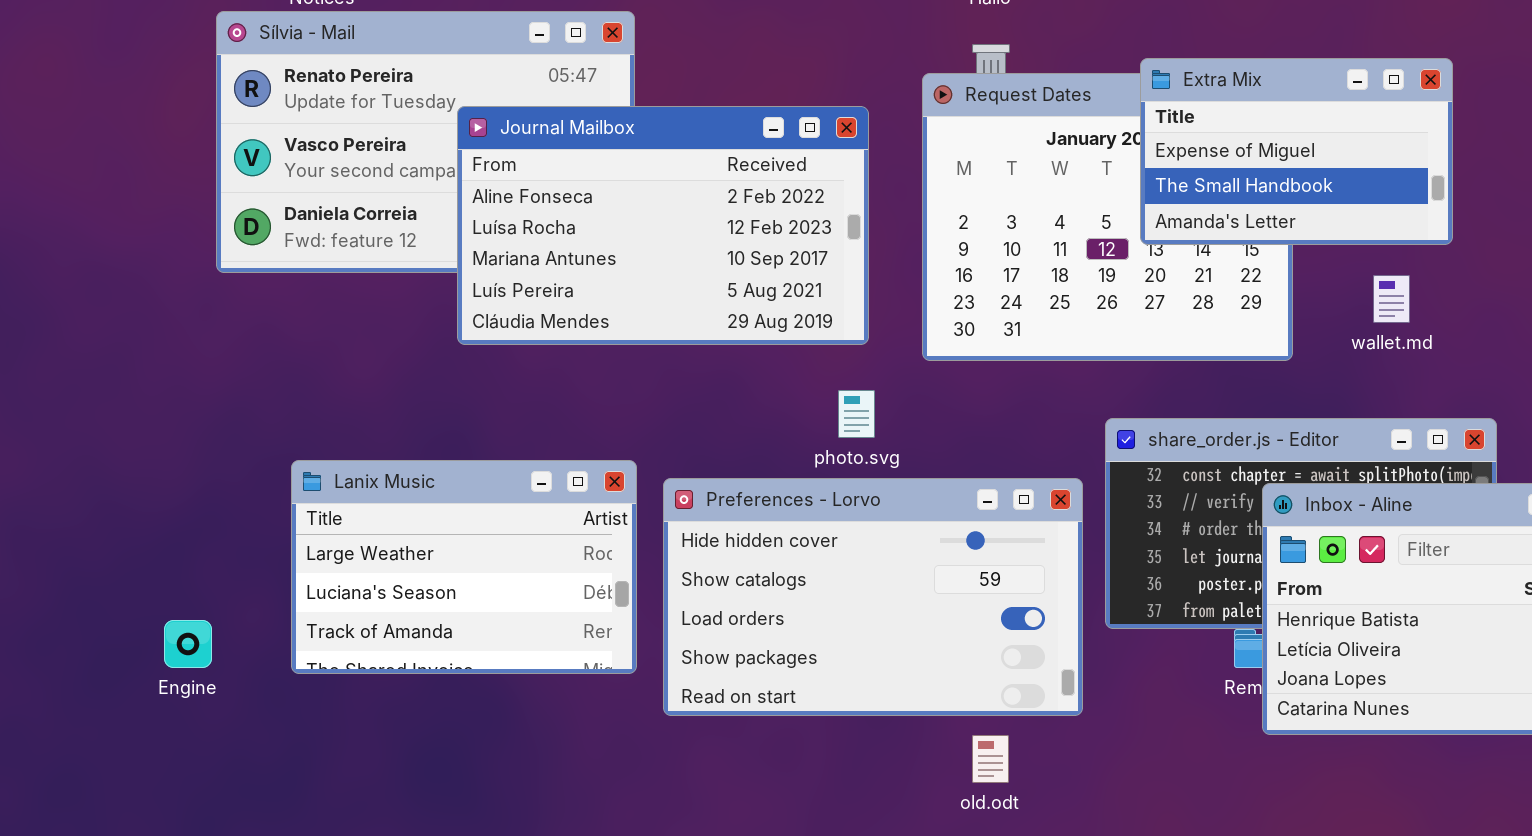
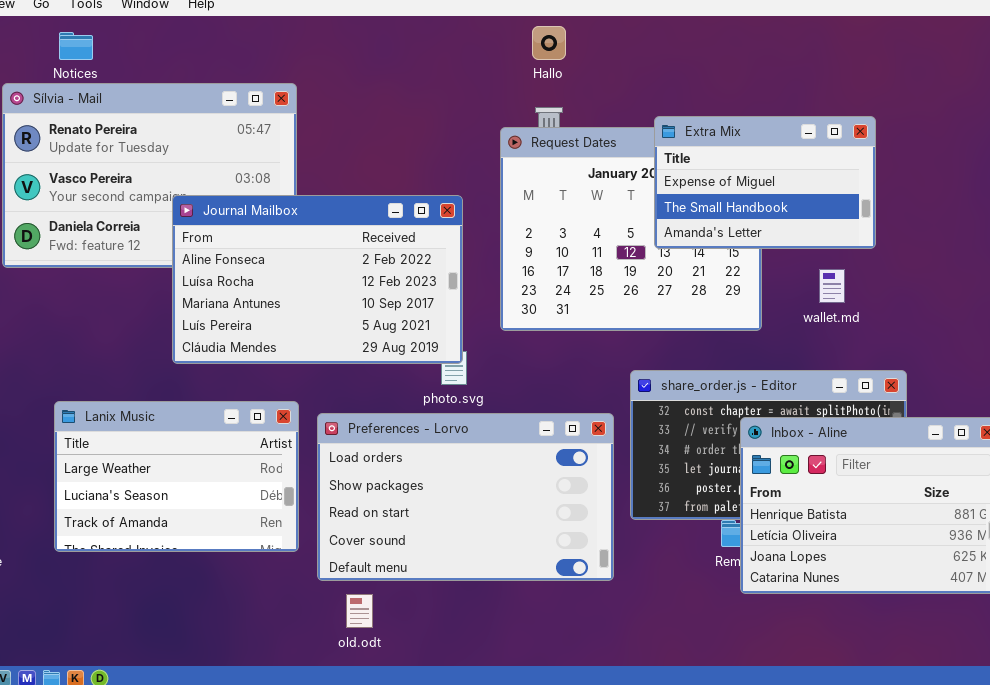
Journal Mailbox: [457,106,869,345] -> [172,195,463,364], moved
Preferences - Lorvo: [663,478,1083,716] -> [317,413,614,581], scrolled down 2 rows
old.odt: [972,735,1009,783] -> [346,594,373,628], moved

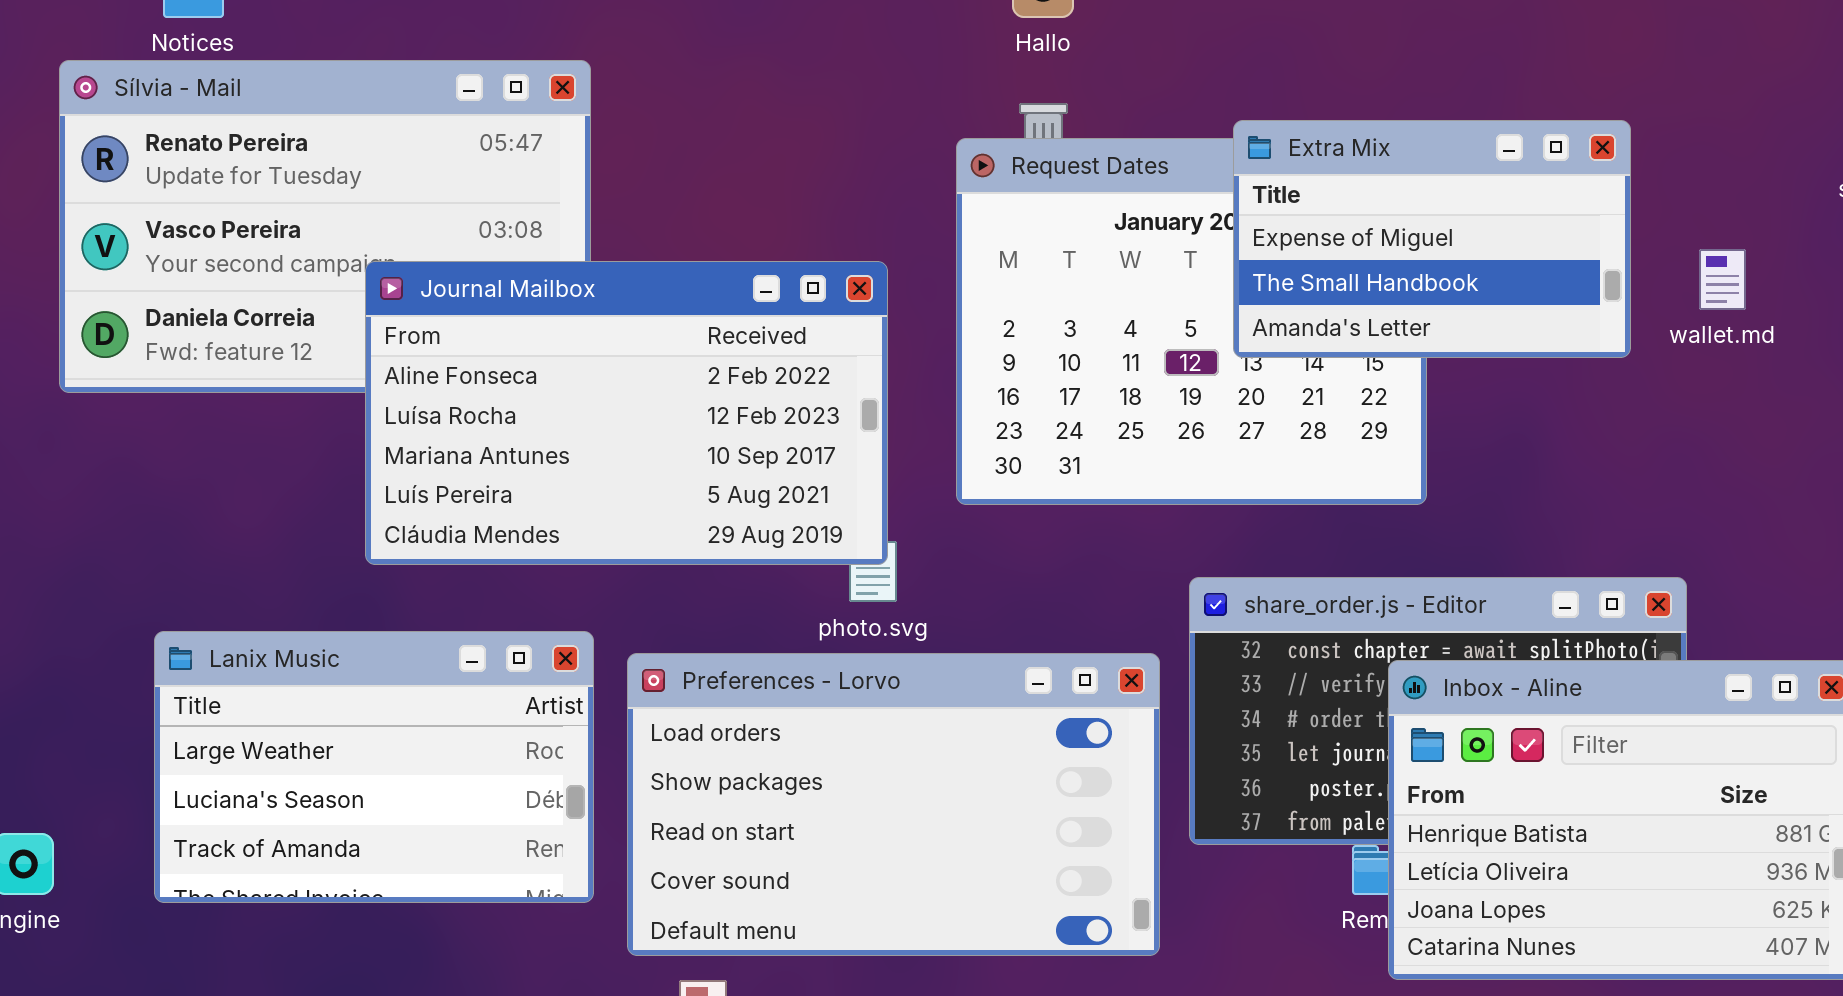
wallet.md: [819,269,845,303] -> [1699,249,1746,310], moved

